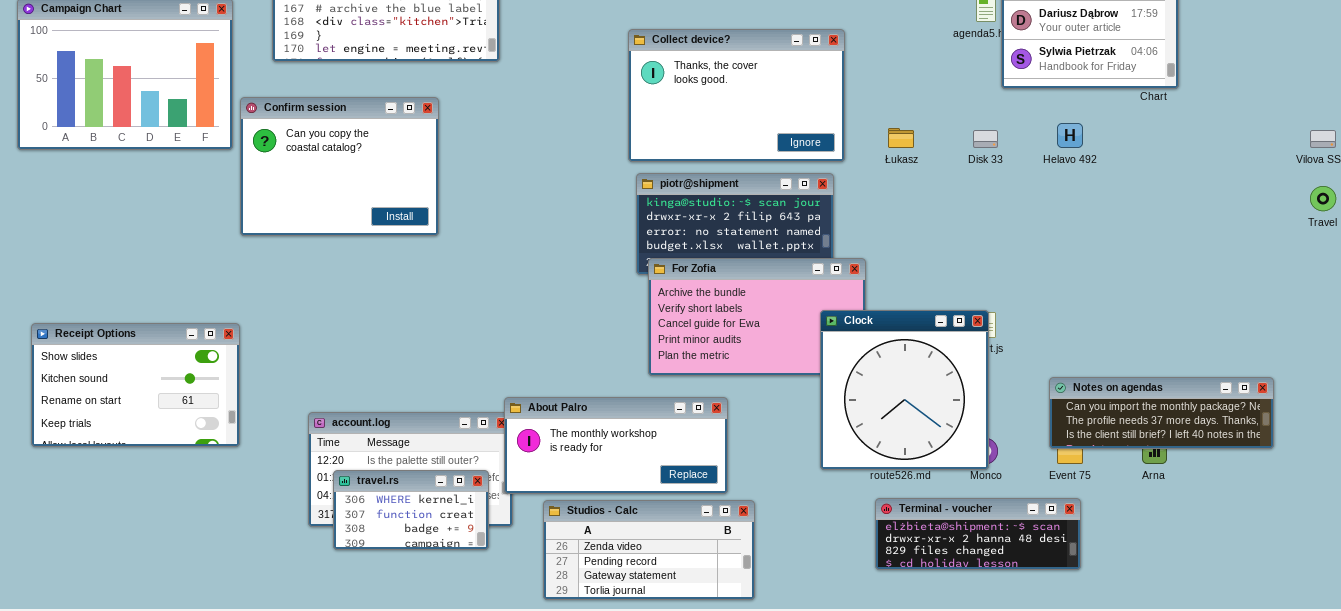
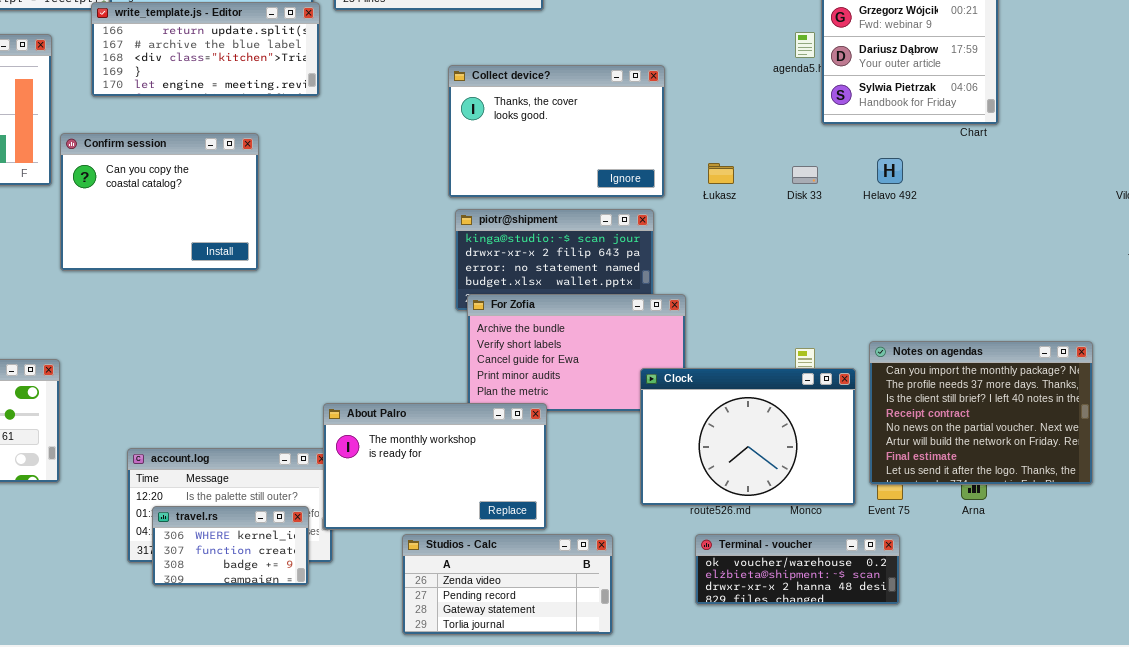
Clock: [820,310,989,470] -> [640,368,856,506], resized
Notes on agendas: [1049,377,1274,449] -> [869,341,1093,485], resized
About Palro: [504,397,728,494] -> [323,403,547,530], resized
Terminal - voucher: [875,498,1081,570] -> [695,534,900,605], scrolled up 1 row
Studios - Calc: [543,500,755,600] -> [402,534,613,635], moved

